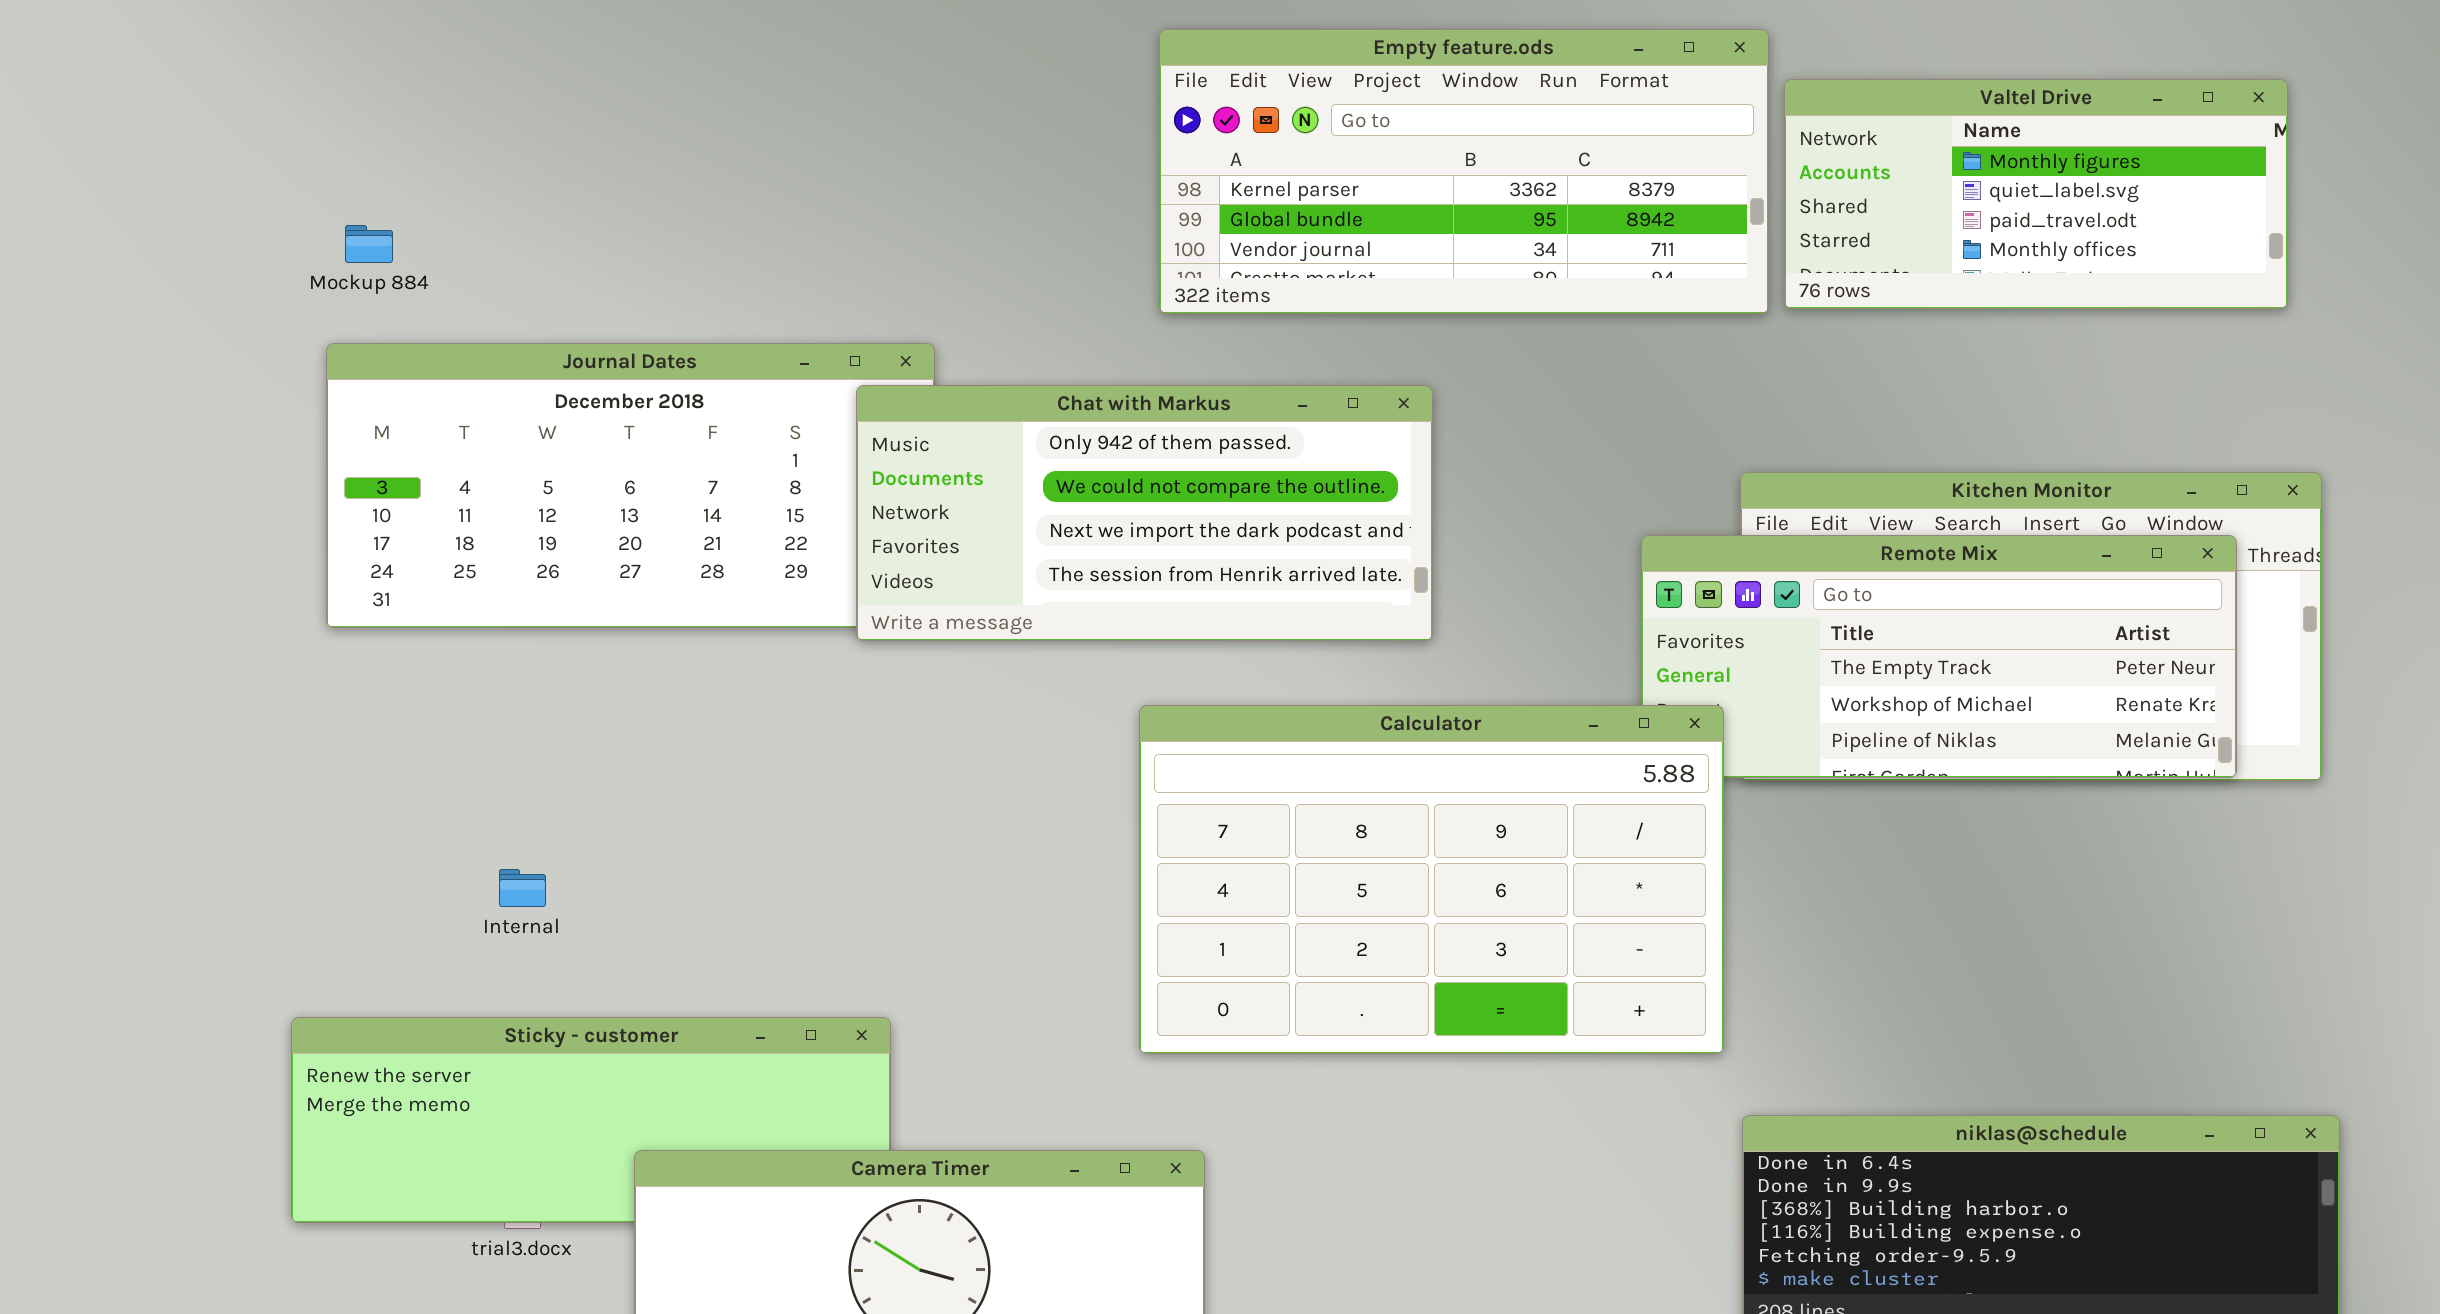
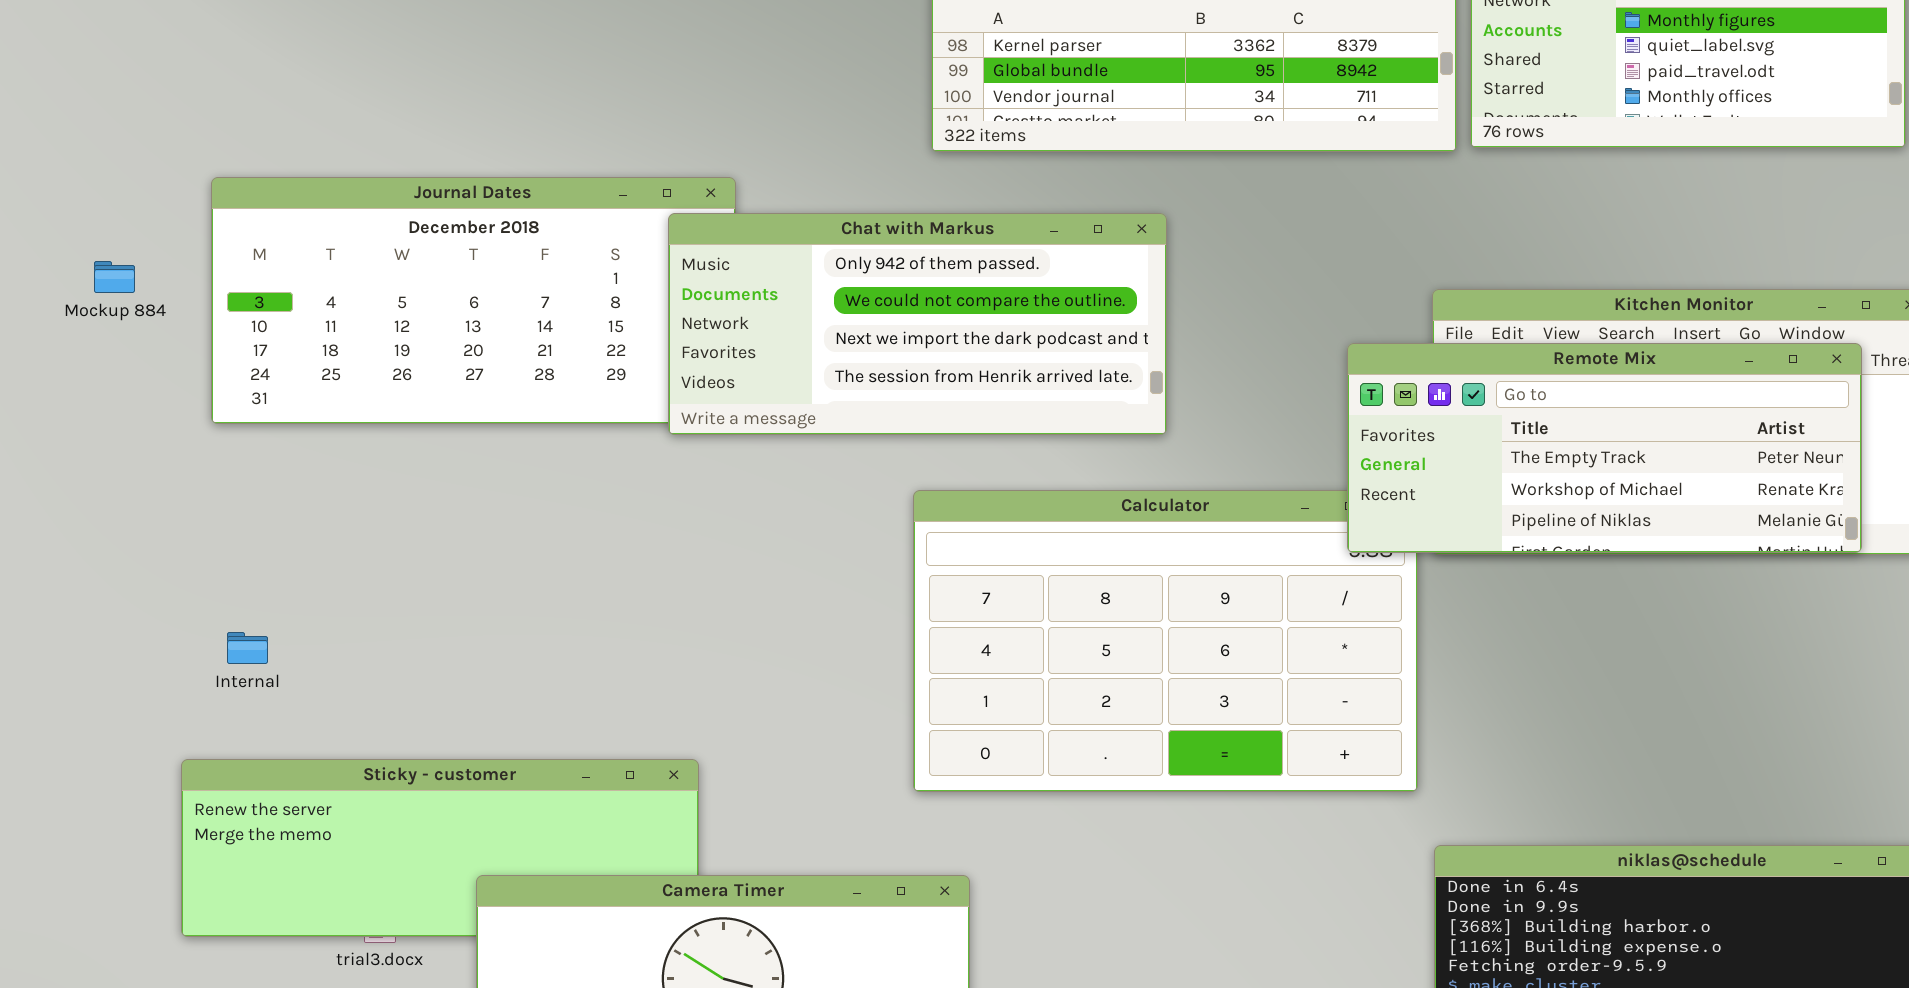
Mockup 884: [345,225,393,263] -> [94,261,135,293], moved
Remote Mix: [1641,535,2237,778] -> [1347,343,1862,553], raised
Internal: [499,869,546,907] -> [227,632,268,664], moved

